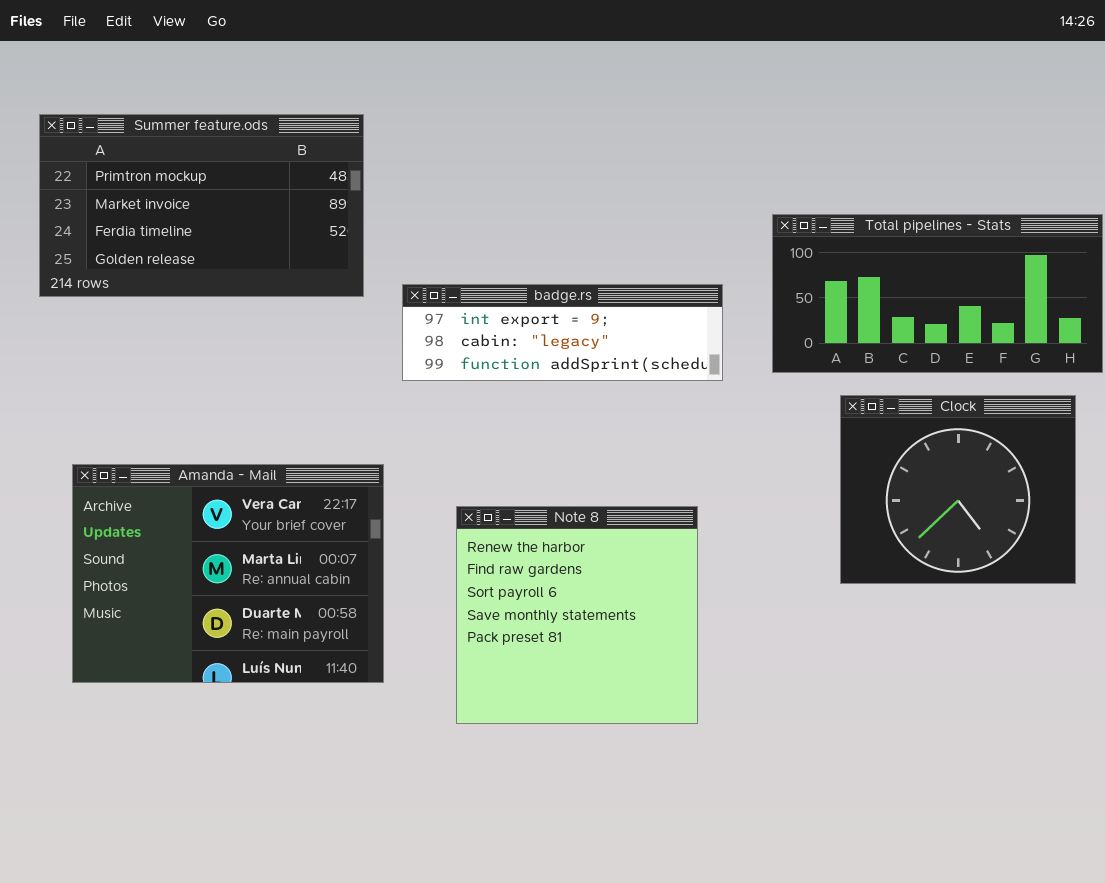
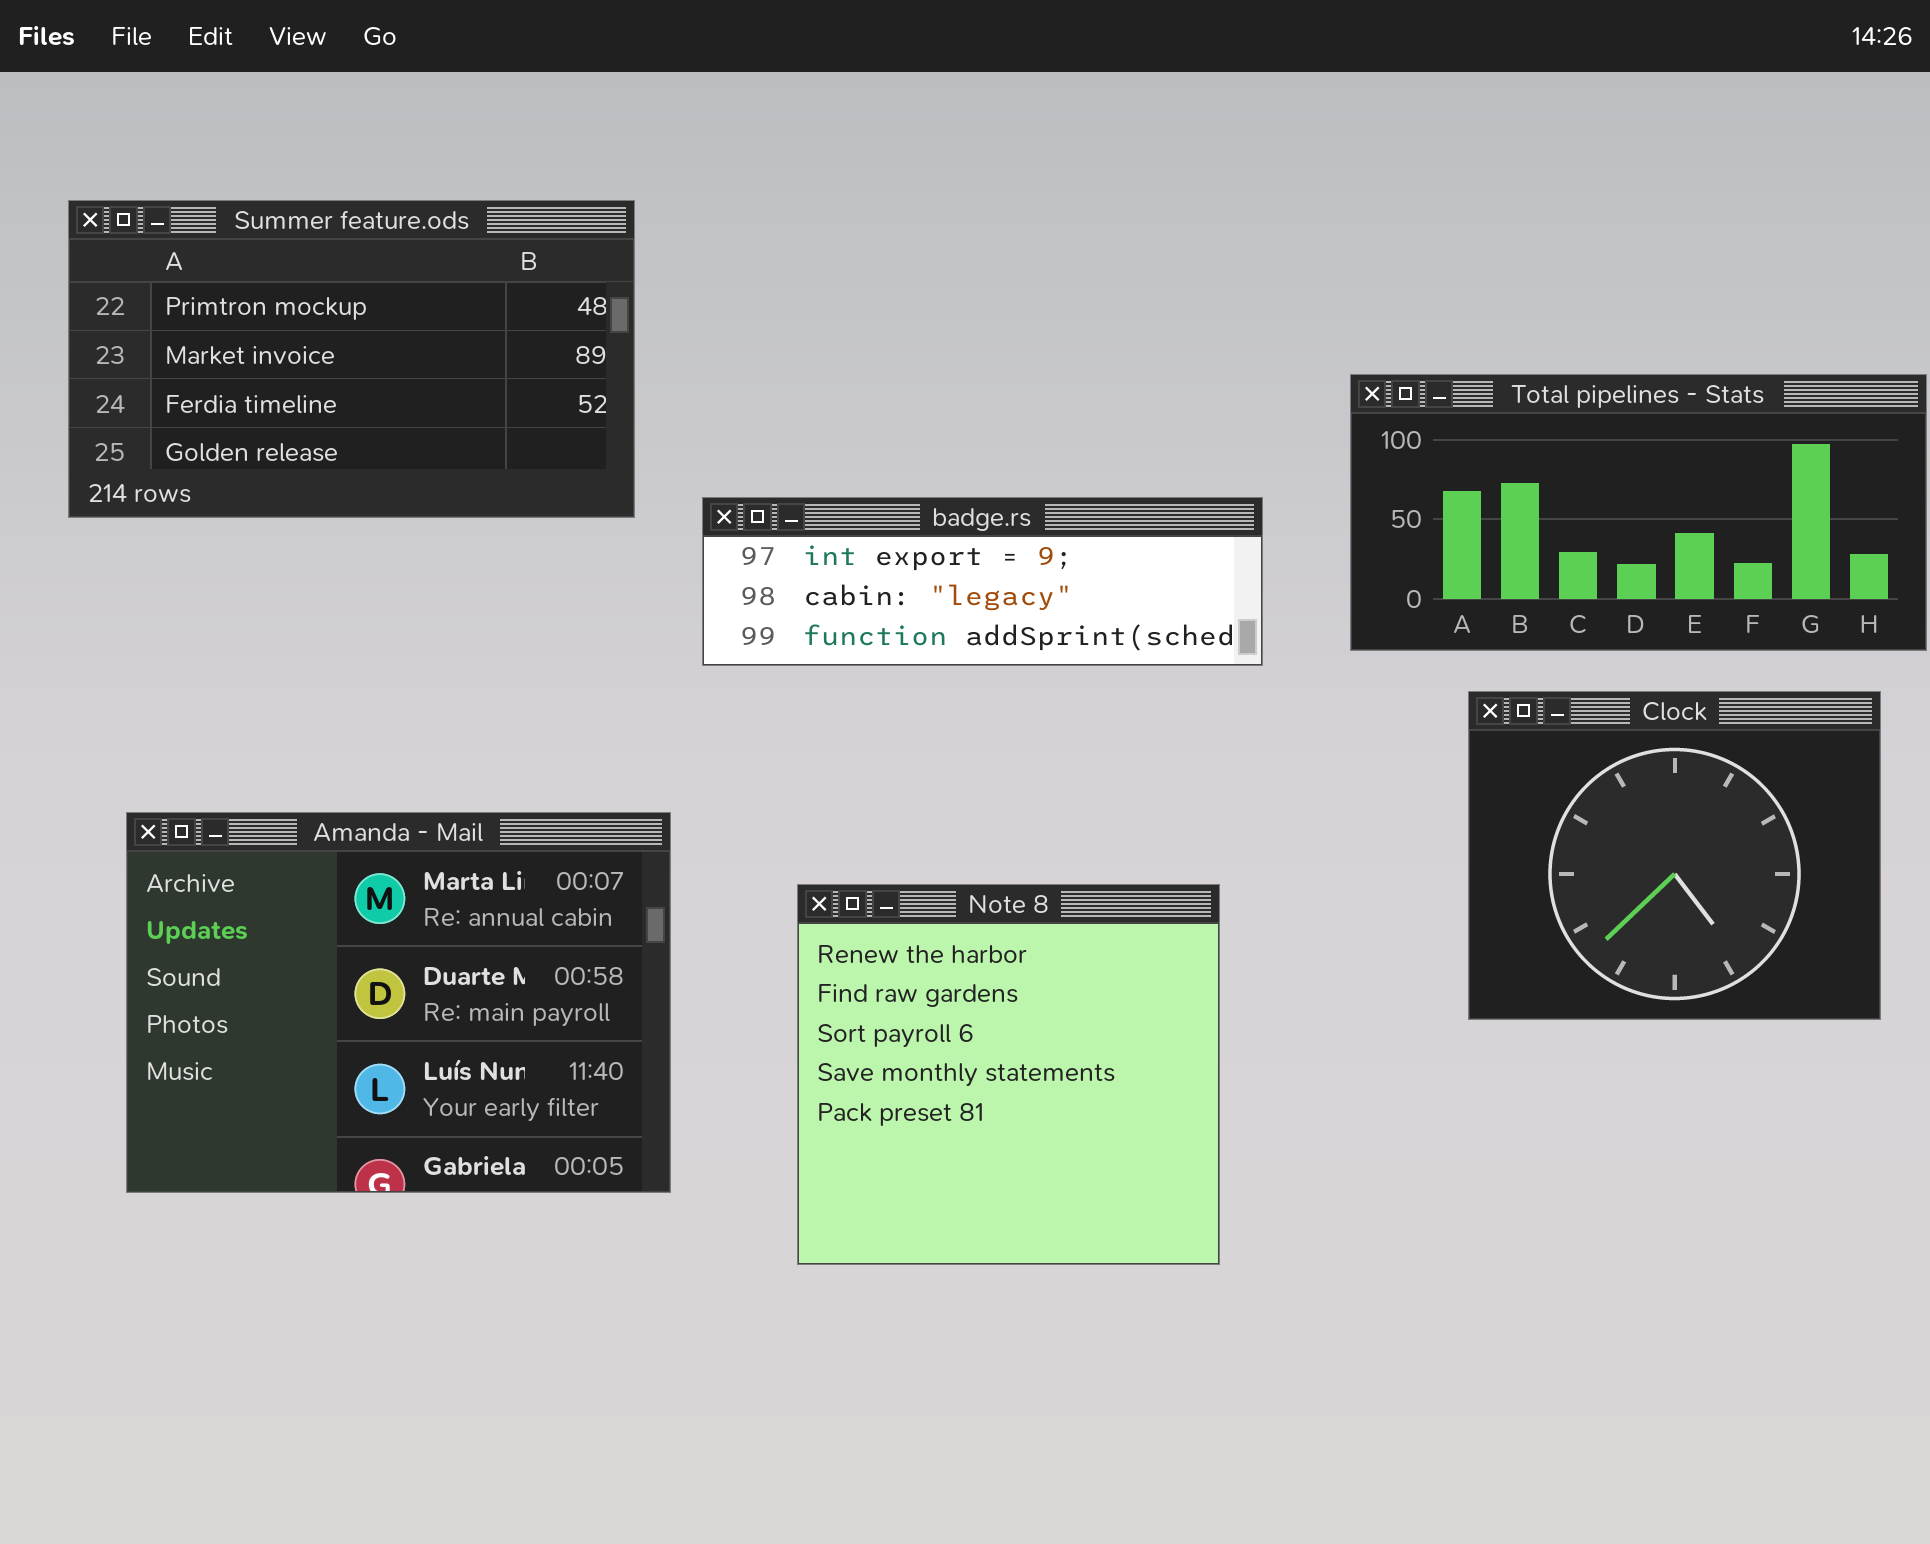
Amanda - Mail: [72,464,384,683] -> [126,812,671,1193], scrolled down 1 row

